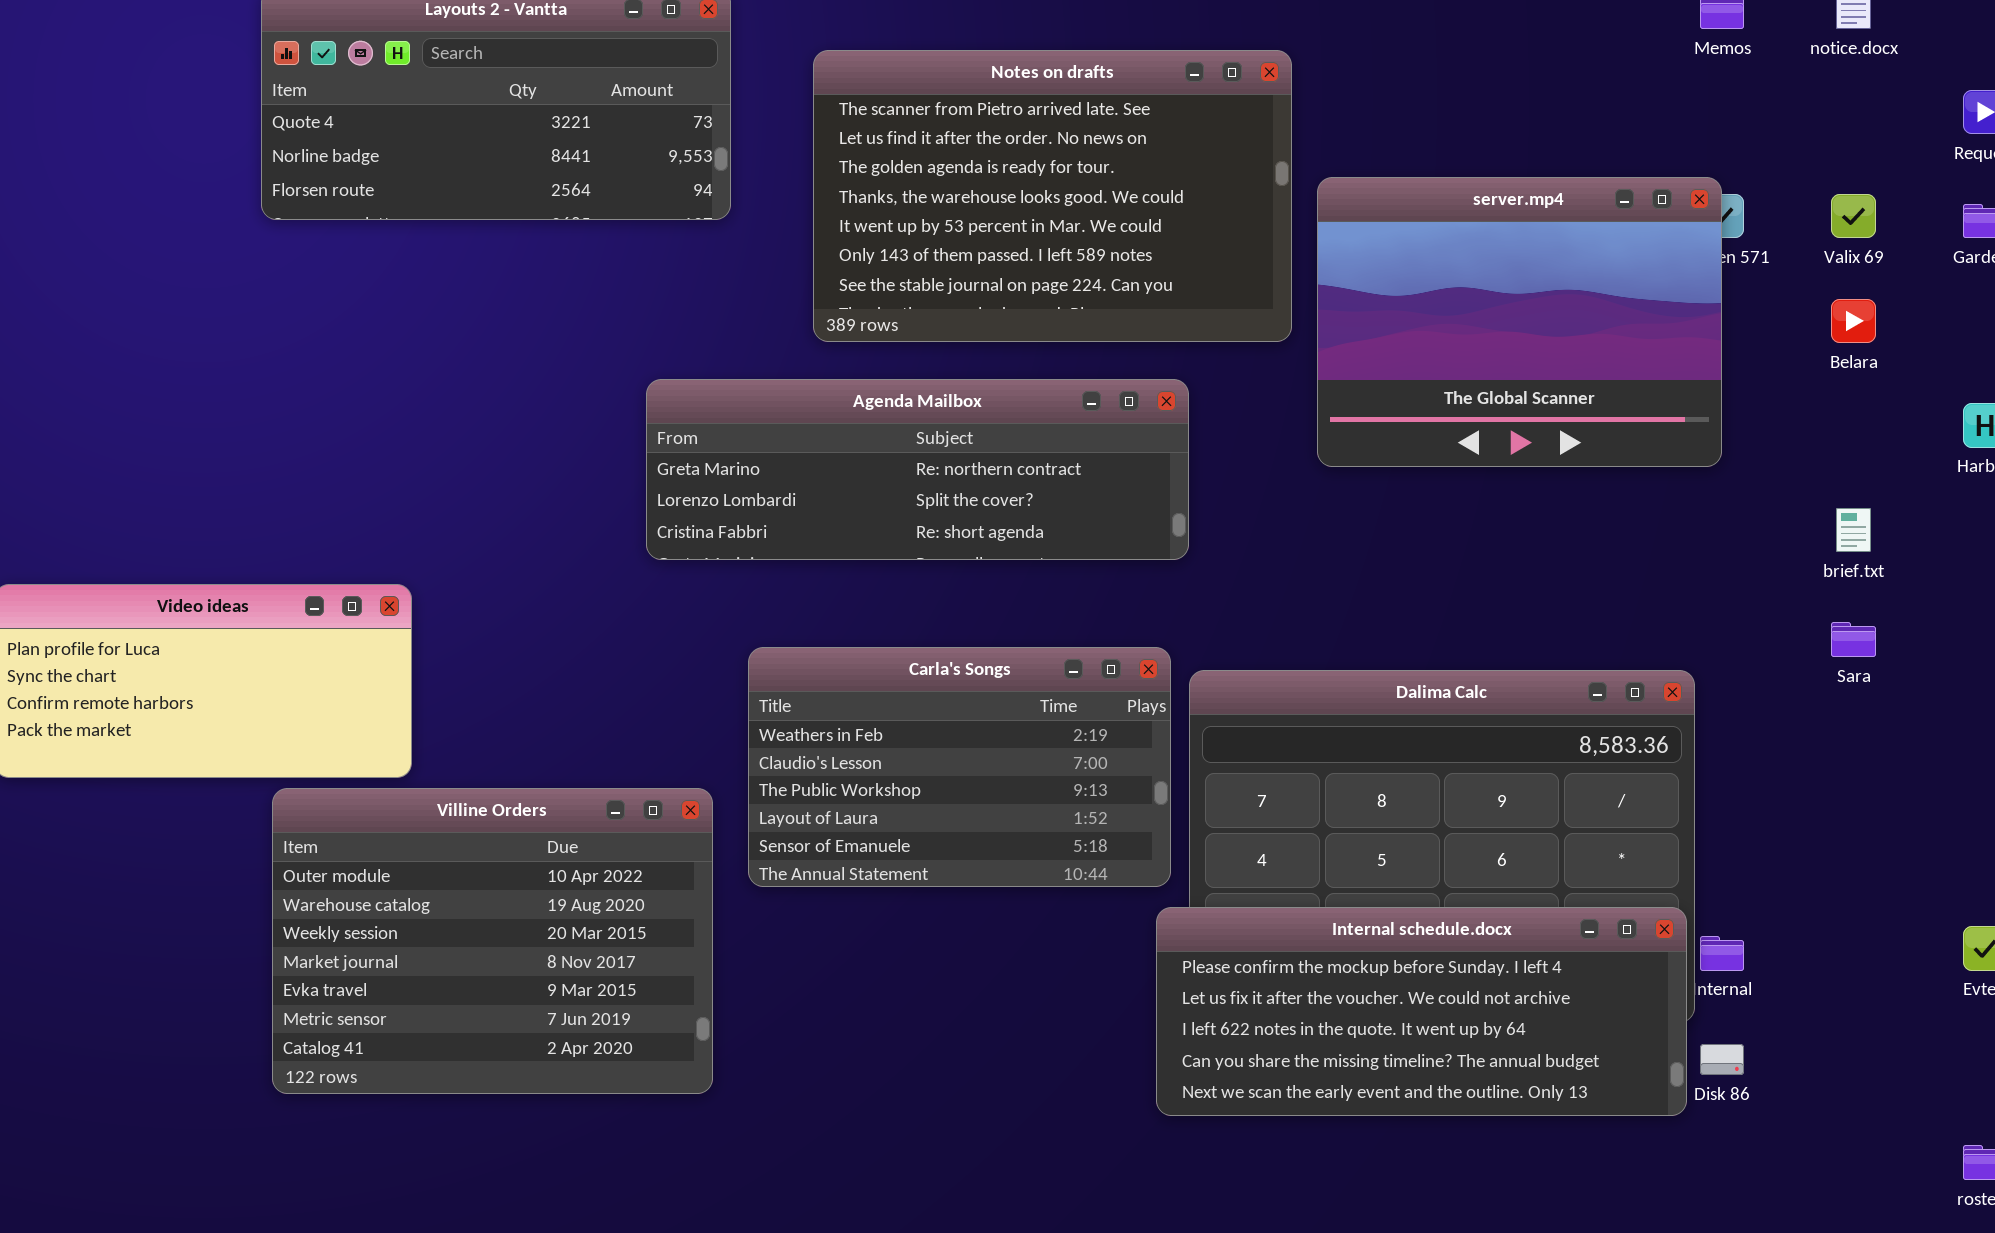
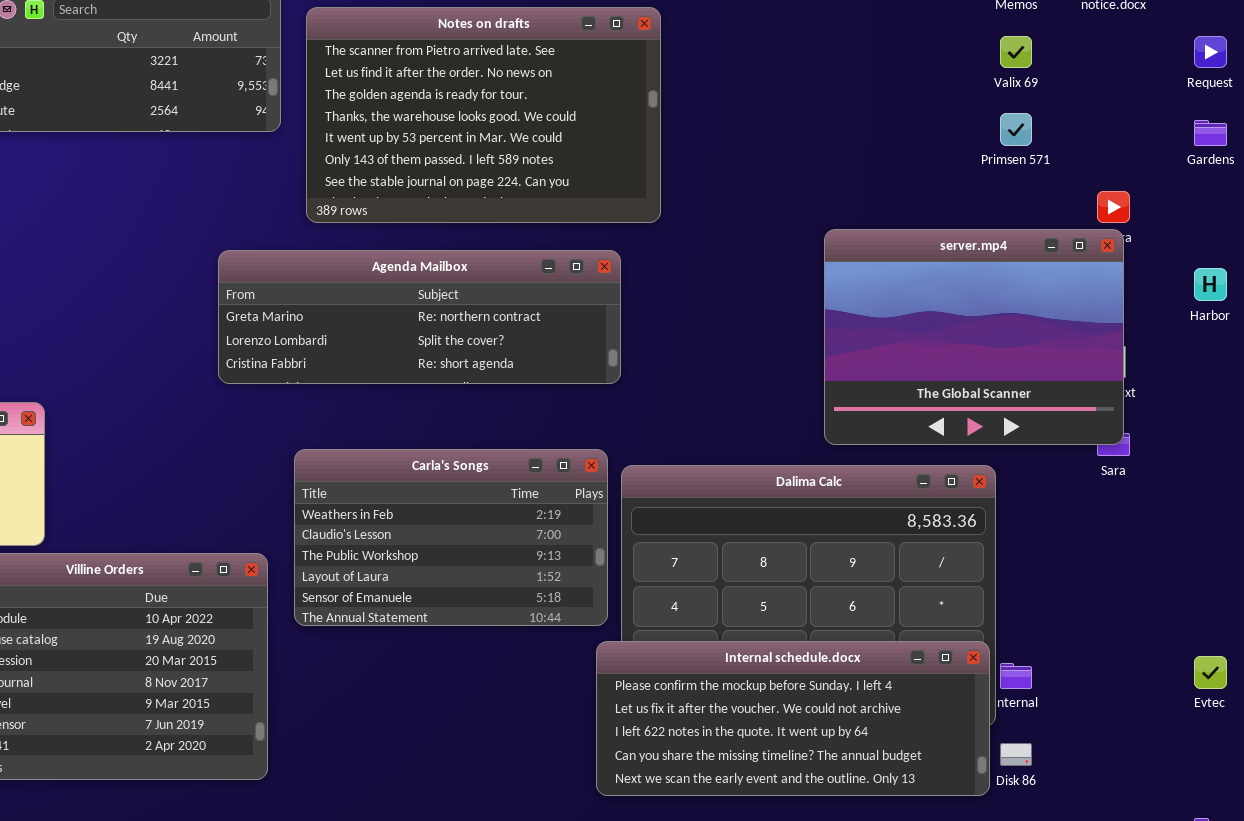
Notes on drafts: [813,50,1292,342] -> [306,7,661,223], moved
server.mp4: [1317,177,1722,467] -> [824,229,1124,445], moved
Valix 69: [1831,194,1876,238] -> [1000,36,1032,68], moved

